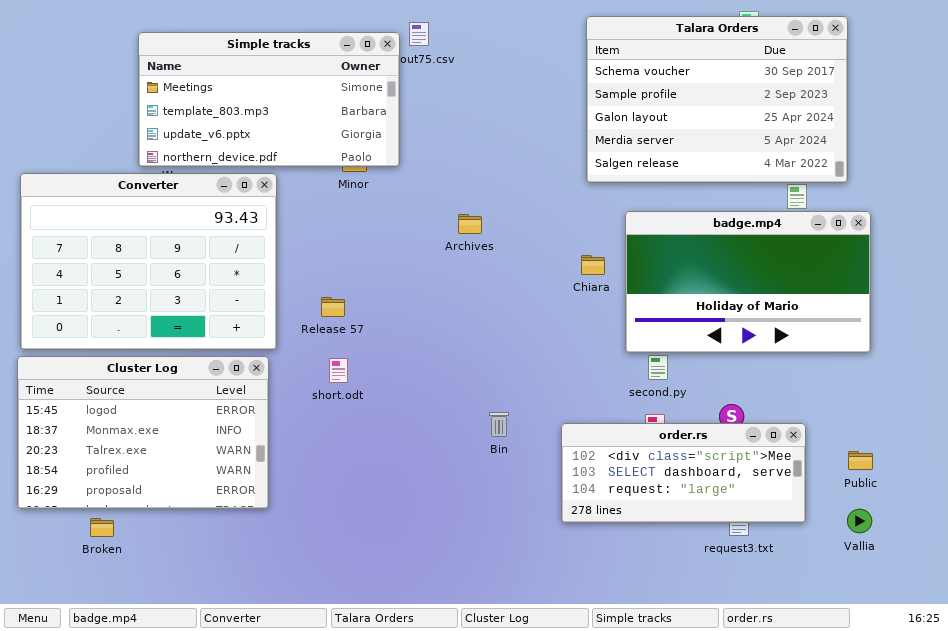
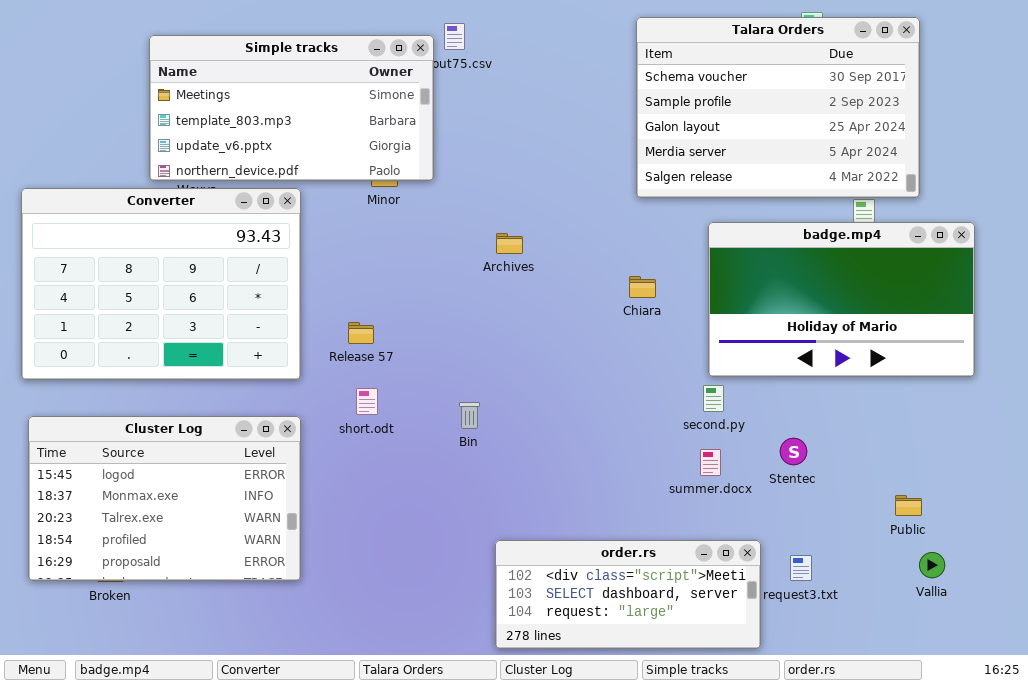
badge.mp4: [625,211,871,353] -> [708,222,975,377], moved
Cluster Log: [17,356,269,509] -> [28,416,301,581], moved
Bin: [489,412,509,437] -> [459,402,480,429], moved
order.rs: [561,423,806,523] -> [495,540,761,649], moved
Public: [848,451,873,470] -> [895,495,922,516], moved

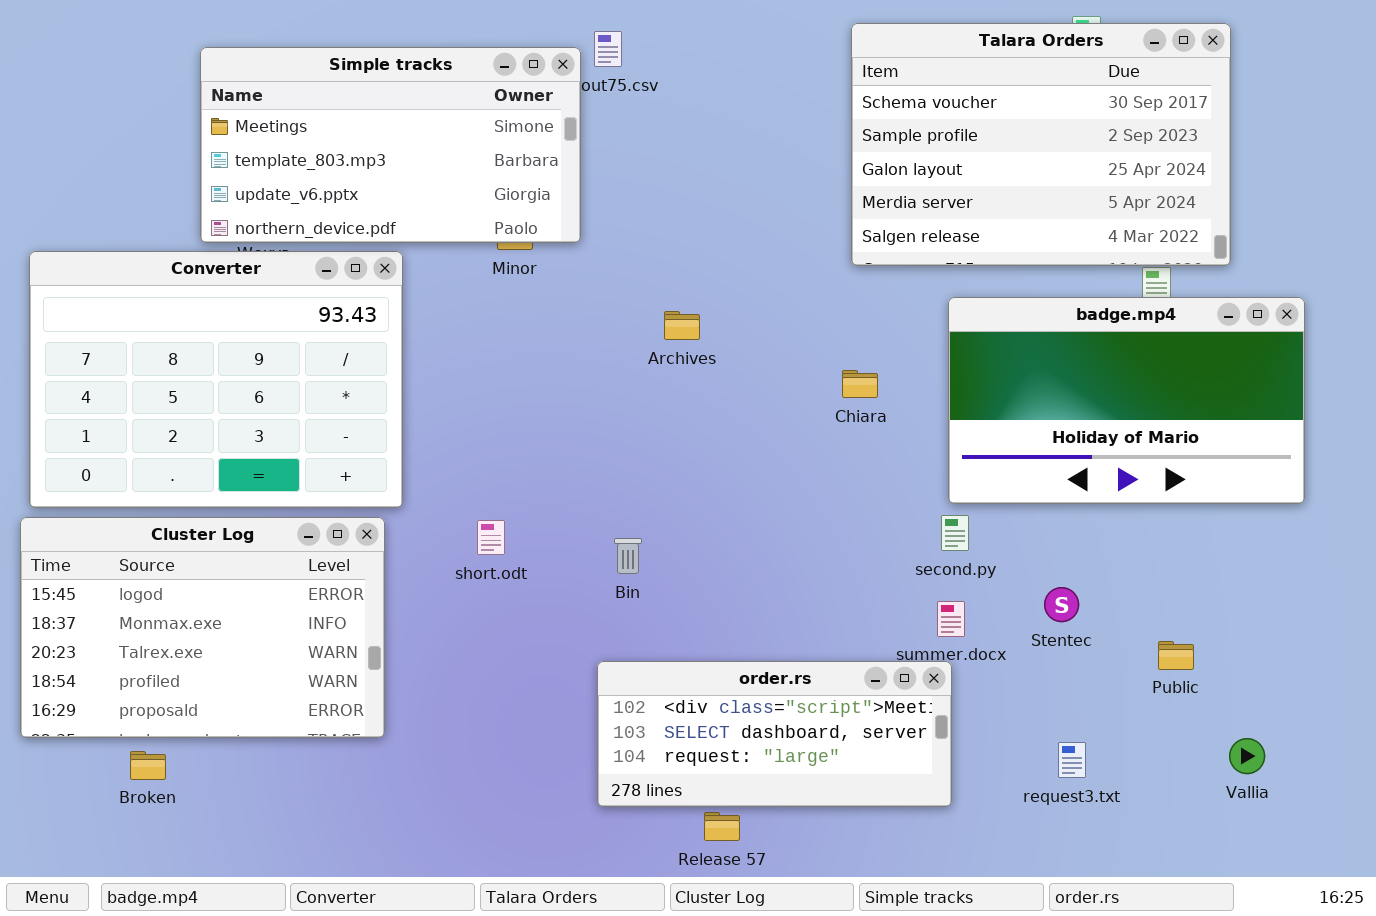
Release 57: [348,322,374,344] -> [704,812,740,841], moved
Cluster Log: [28,416,301,581] -> [20,517,385,738], moved
Public: [895,495,922,516] -> [1158,641,1194,670], moved
order.rs: [495,540,761,649] -> [597,661,952,807], moved

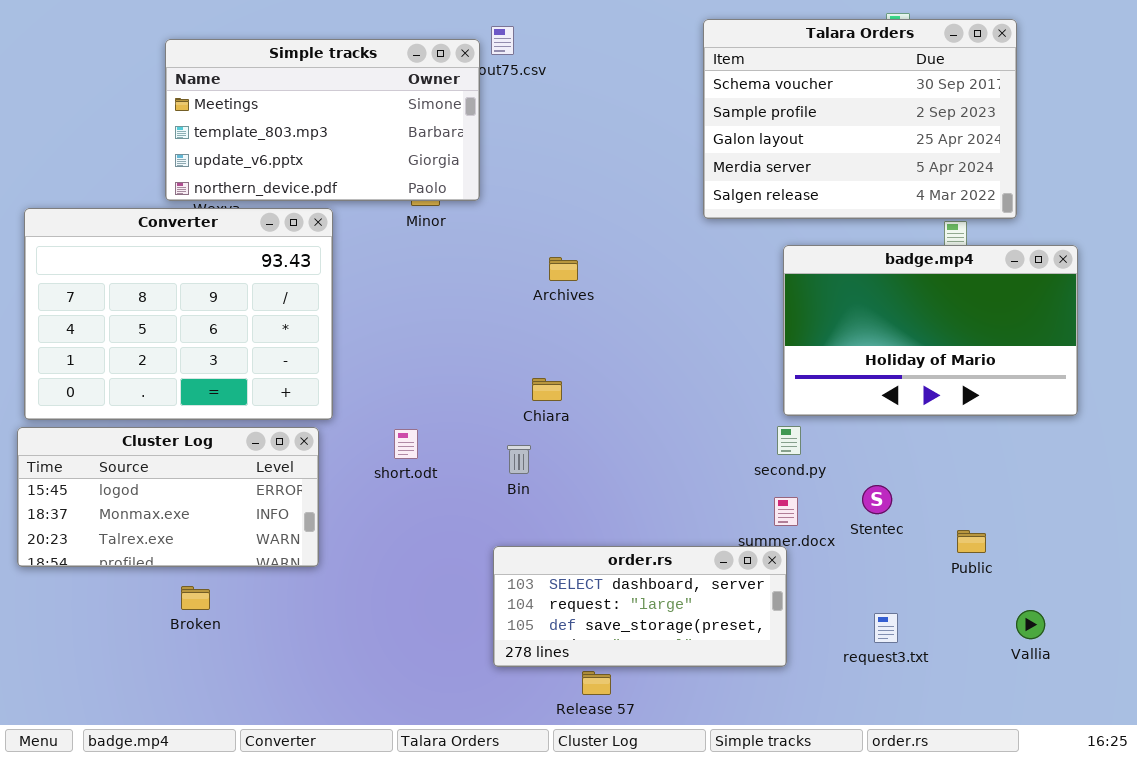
Chiara: [842,370,878,398] -> [532,378,562,401], moved
Cluster Log: [20,517,385,738] -> [17,427,319,567], resized
order.rs: [597,661,952,807] -> [493,546,787,667], scrolled down 1 row
Broken: [130,751,166,780] -> [181,586,210,610], moved

